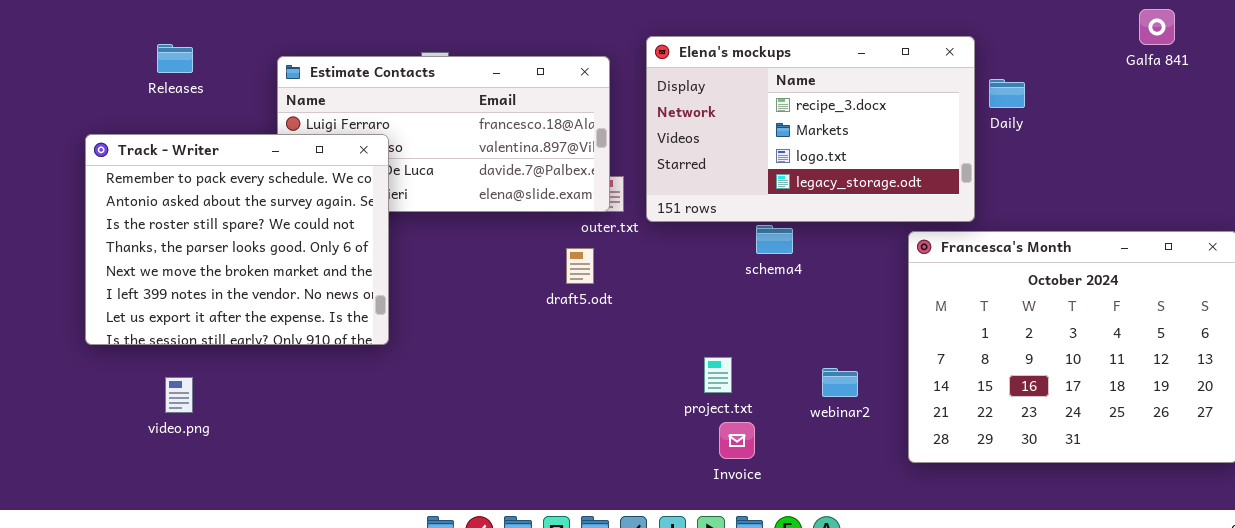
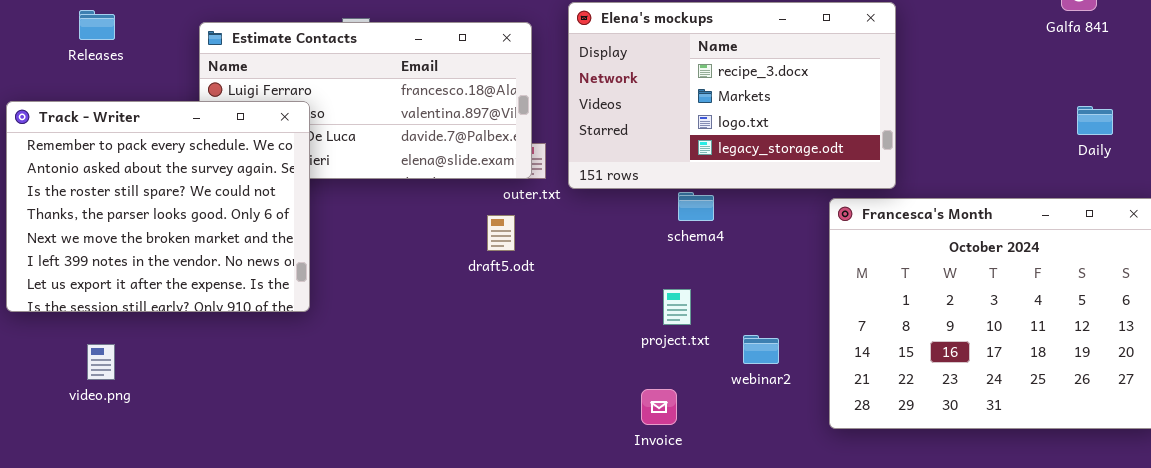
Daily: [989,79,1025,108] -> [1077,106,1113,135], moved
project.txt: [704,357,732,393] -> [663,289,691,325], moved

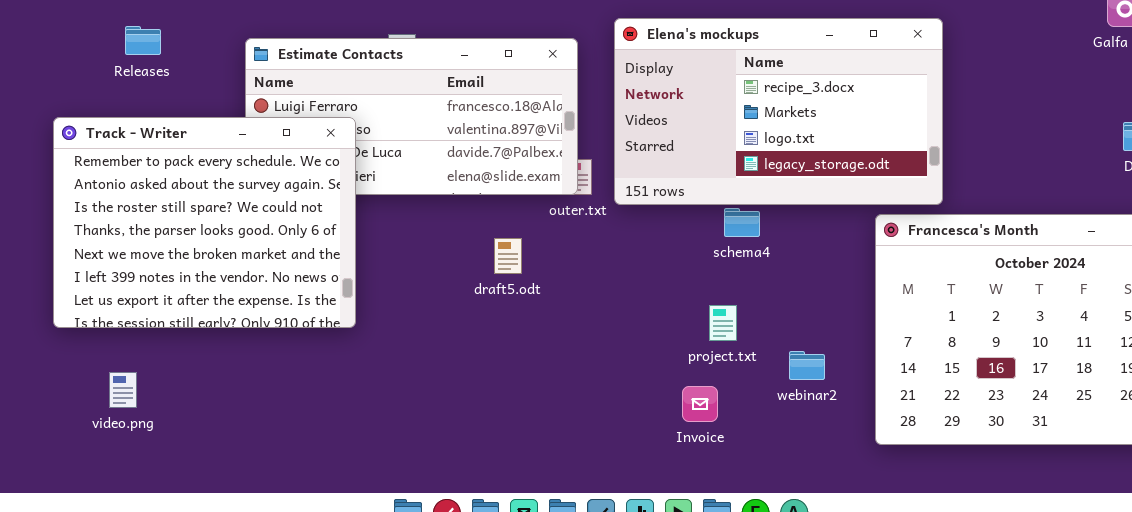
draft5.odt: [487,215,515,251] -> [494,238,522,274], moved
video.png: [87,344,115,380] -> [109,372,137,408], moved
Invoice: [641,389,677,425] -> [682,386,718,422], moved

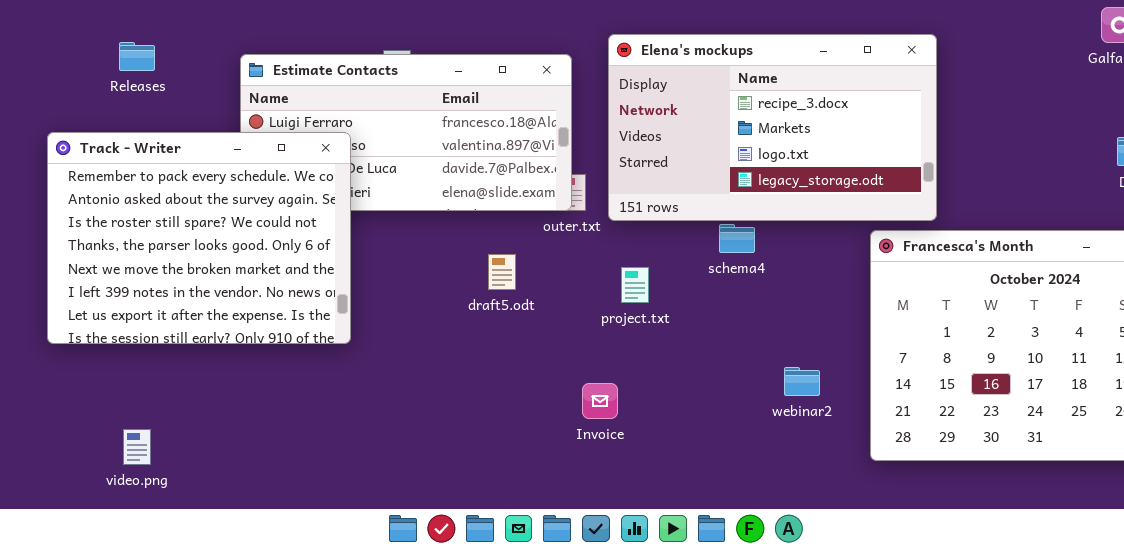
project.txt: [709,305,737,341] -> [621,267,649,303], moved
video.png: [109,372,137,408] -> [123,429,151,465], moved
Invoice: [682,386,718,422] -> [582,383,618,419], moved

